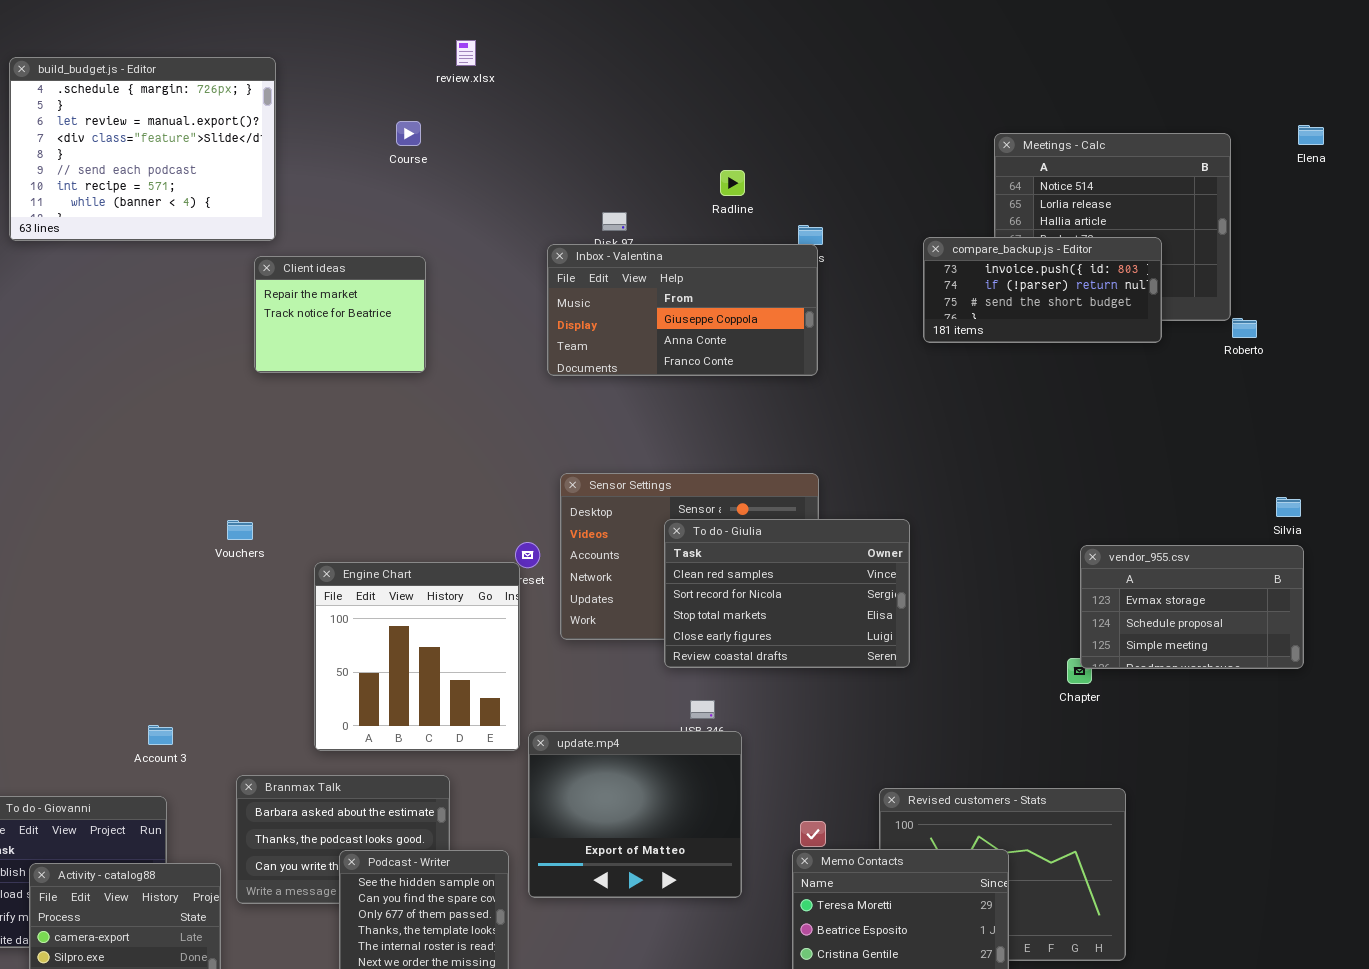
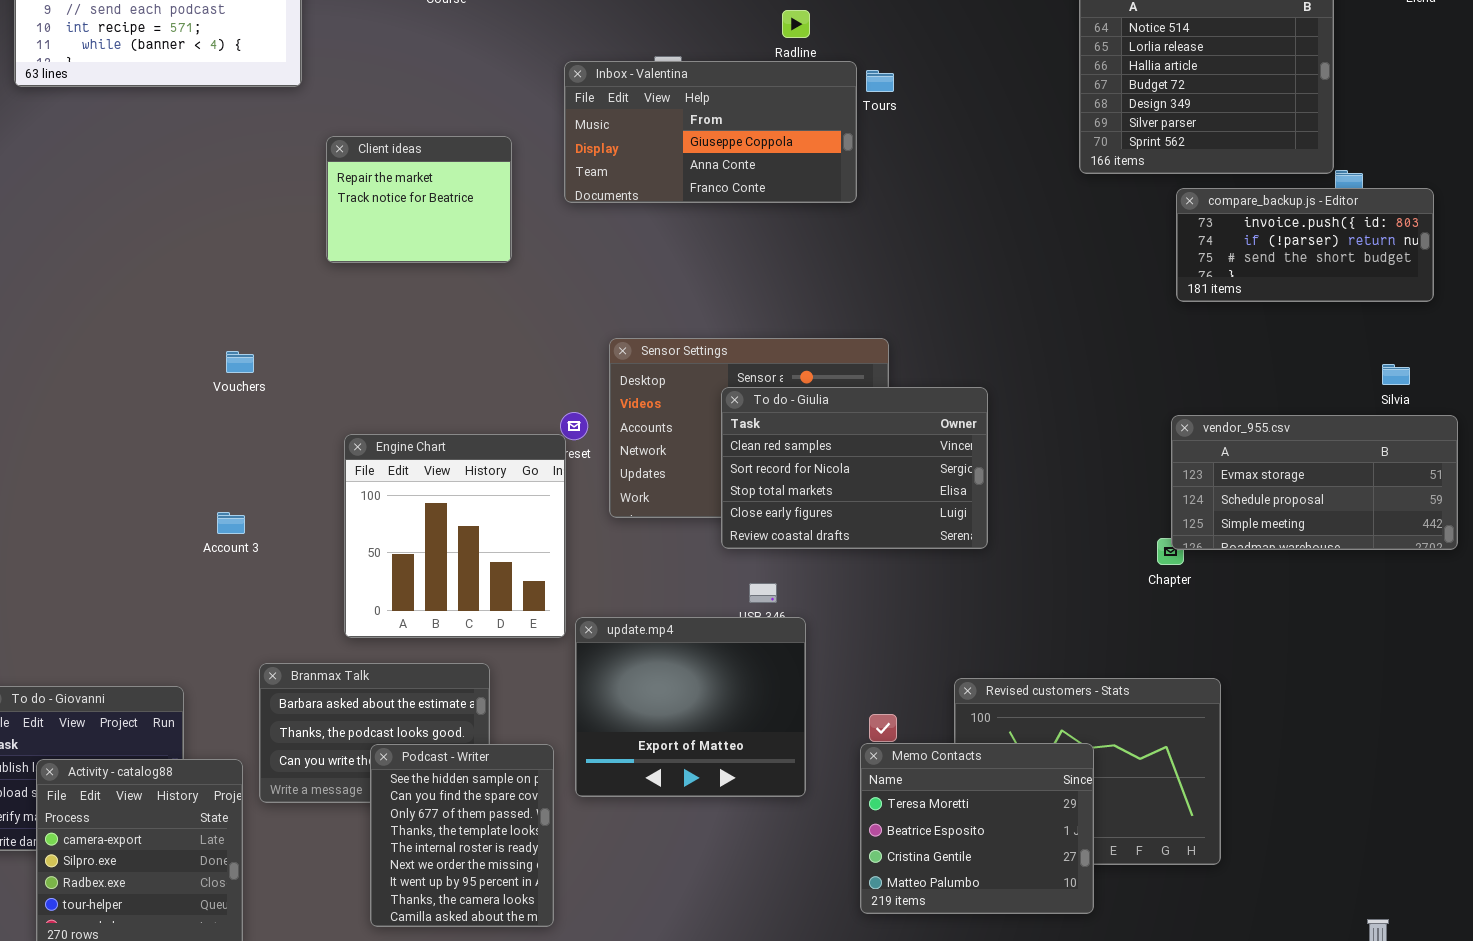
compare_backup.js - Editor: [923,237,1162,343] -> [1176,188,1434,302], moved
Inbox - Valentina: [547,244,818,376] -> [564,61,857,203], moved
Client ideas: [254,256,426,373] -> [326,136,512,263], moved
Vouchers: [227,520,253,540] -> [226,351,254,373], moved
vendor_955.csv: [1080,545,1304,669] -> [1171,415,1458,550], resized
Account 3: [148,725,173,745] -> [217,512,245,534], moved

